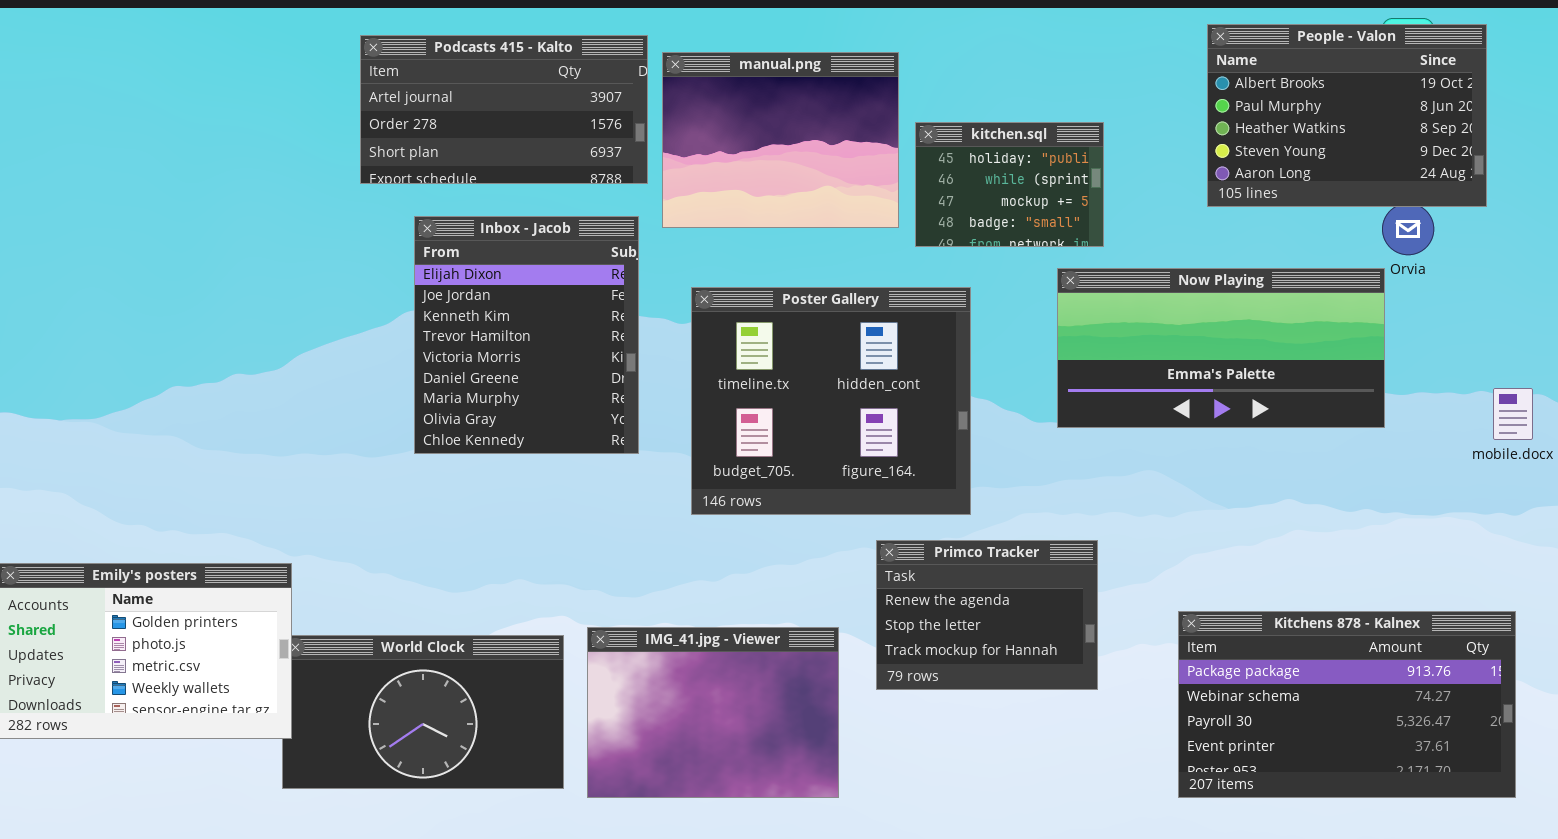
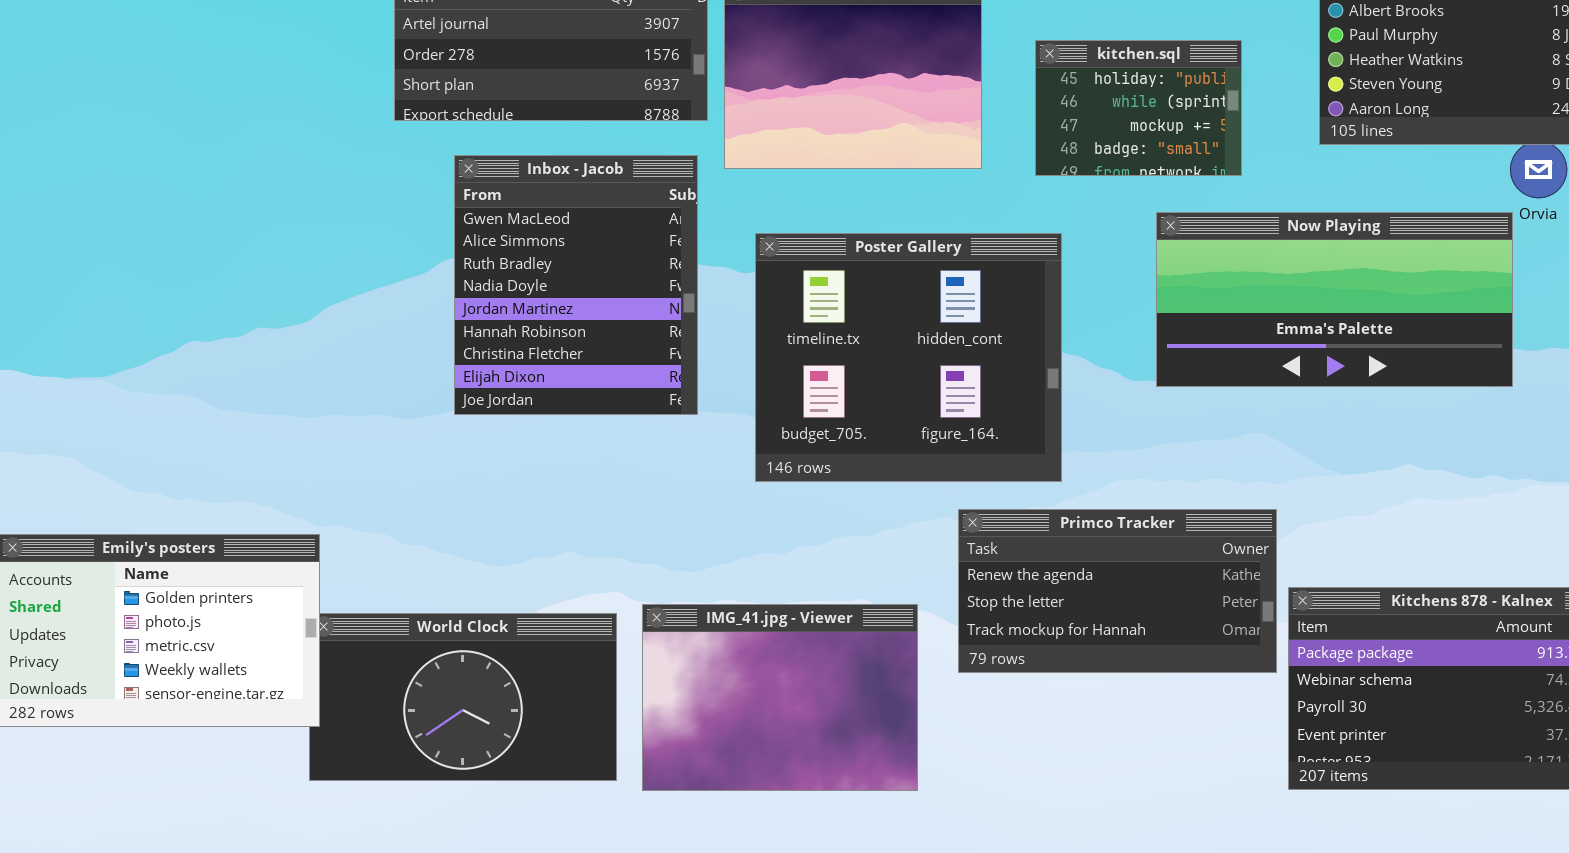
kitchen.sql: [915,122,1104,247] -> [1035,40,1242,176], moved
Inbox - Jacob: [414,216,639,454] -> [454,155,698,415], scrolled up 7 rows
Primco Tracker: [876,540,1098,690] -> [958,509,1277,673], resized

